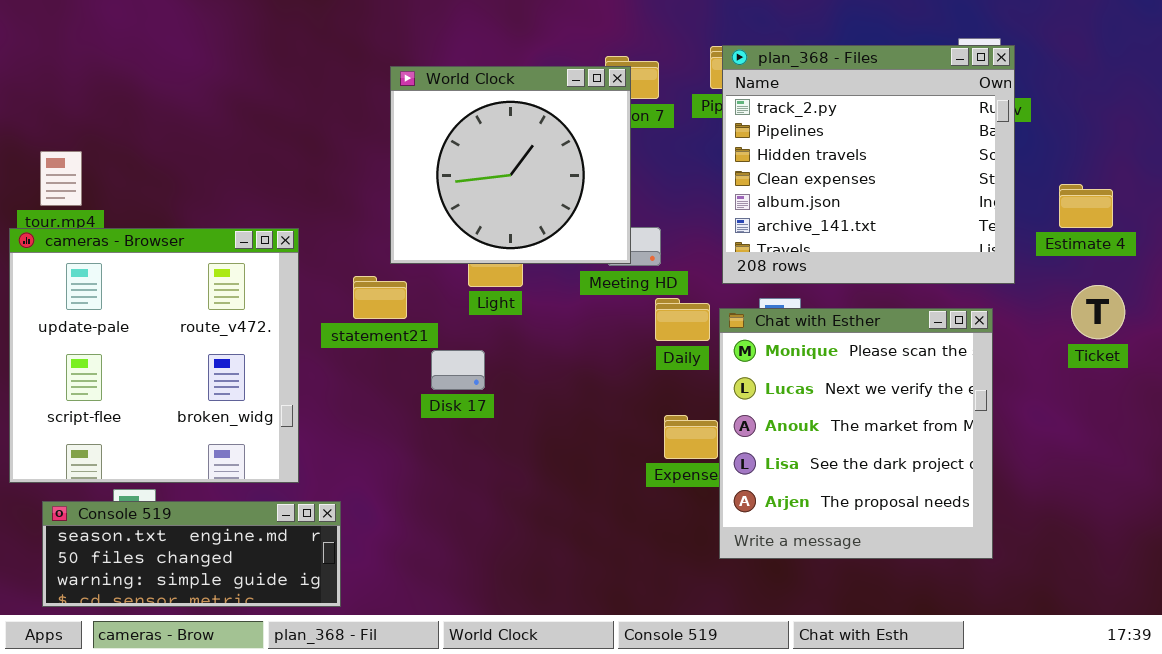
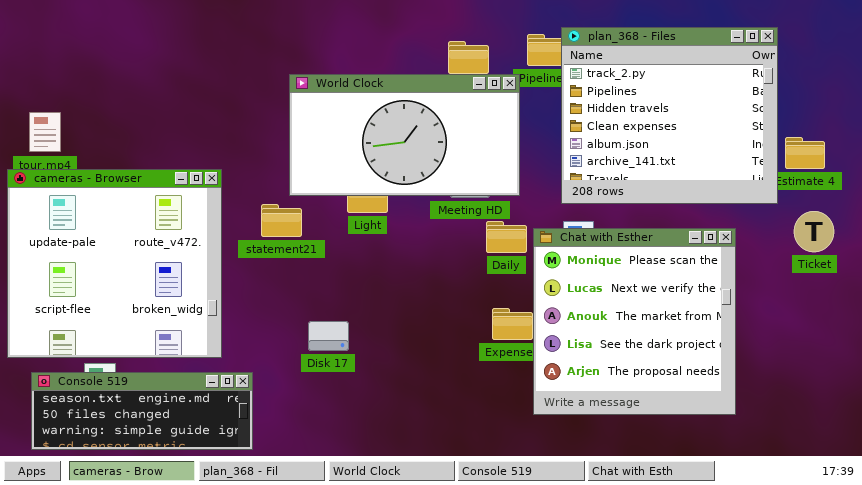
plan_368 - Files: [722,45,1015,284] -> [561,27,778,204], moved
World Clock: [390,66,631,264] -> [289,74,520,196], resized
Disk 17: [431,350,485,390] -> [308,321,349,351], moved

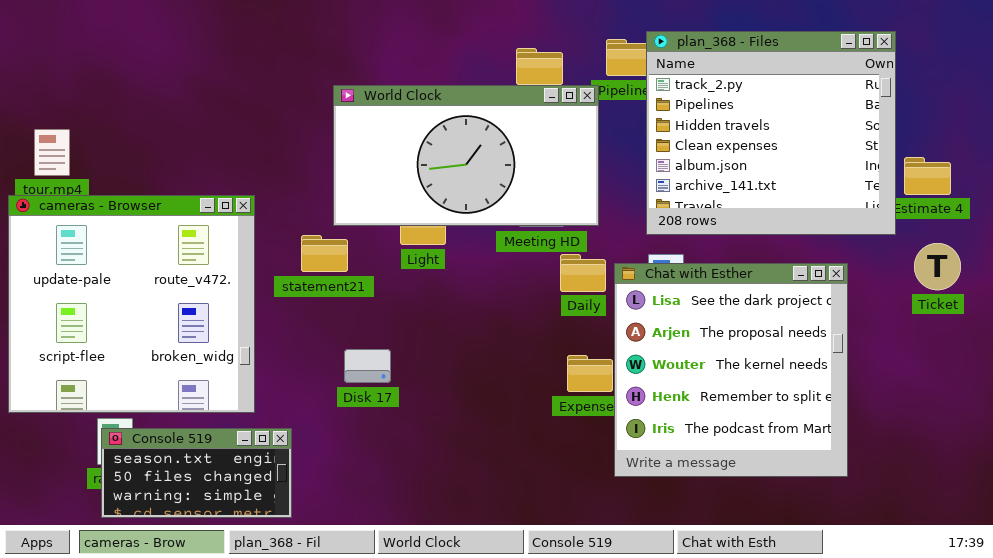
Chat with Esther: [533,228,736,415] -> [614,263,848,477], scrolled down 3 rows
Disk 17: [308,321,349,351] -> [344,349,391,383], moved
Console 519: [31,372,253,450] -> [101,428,292,518], resized

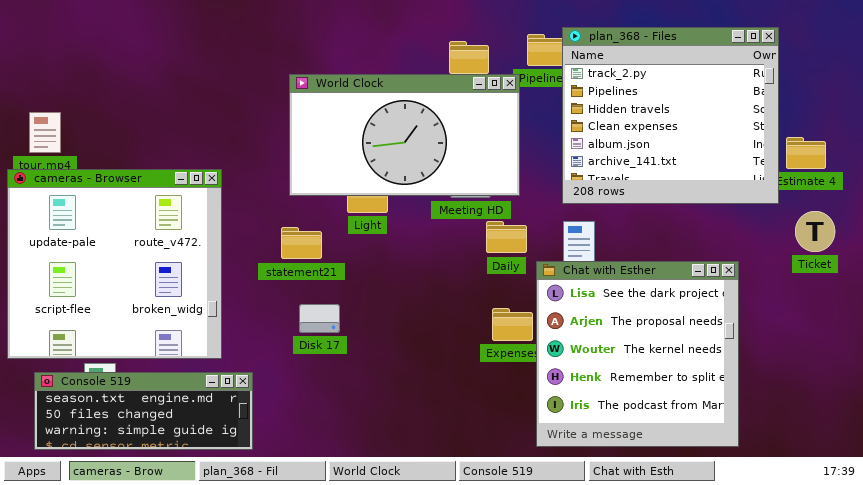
statement21: [301,235,348,272] -> [281,227,322,259], moved
Chat with Esther: [614,263,848,477] -> [536,261,739,447], moved
Console 519: [101,428,292,518] -> [34,372,253,450], resized

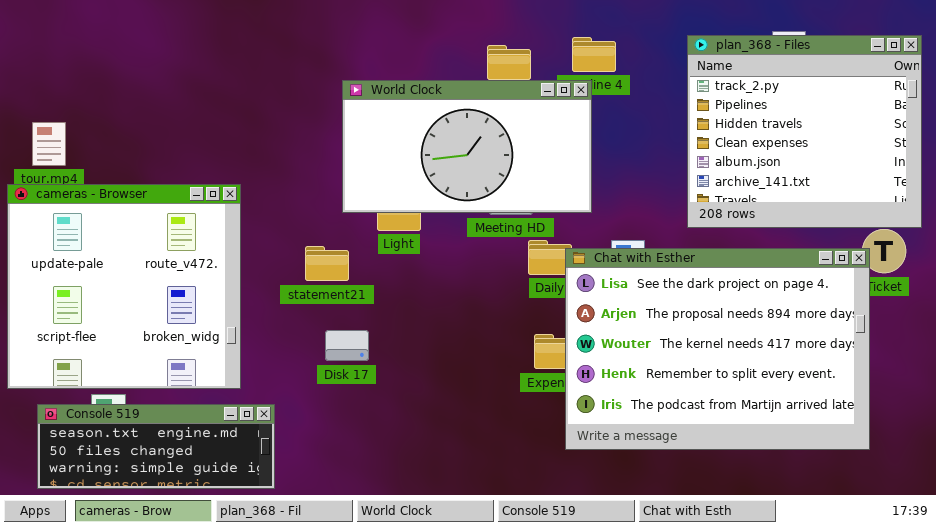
plan_368 - Files: [562,27,779,204] -> [687,35,922,228], moved
World Clock: [289,74,520,196] -> [342,80,592,213], moved
Chat with Esther: [536,261,739,447] -> [565,248,870,450], moved, resized

